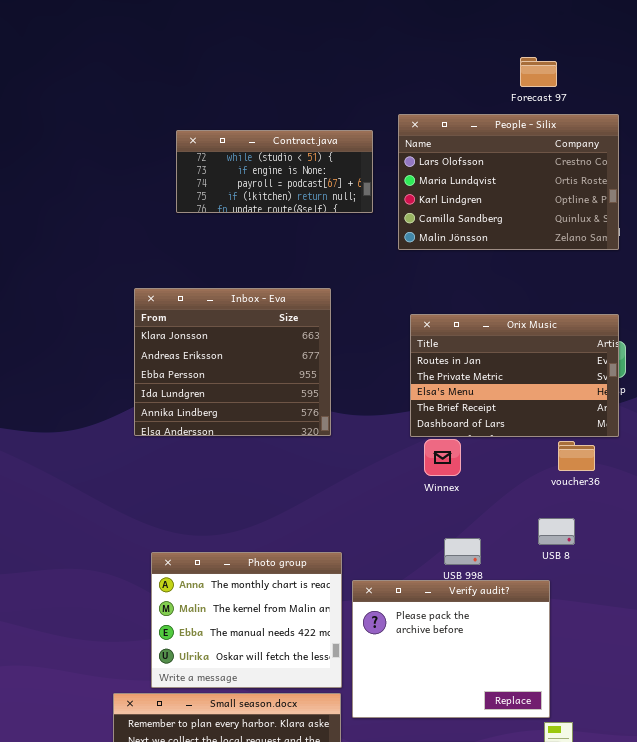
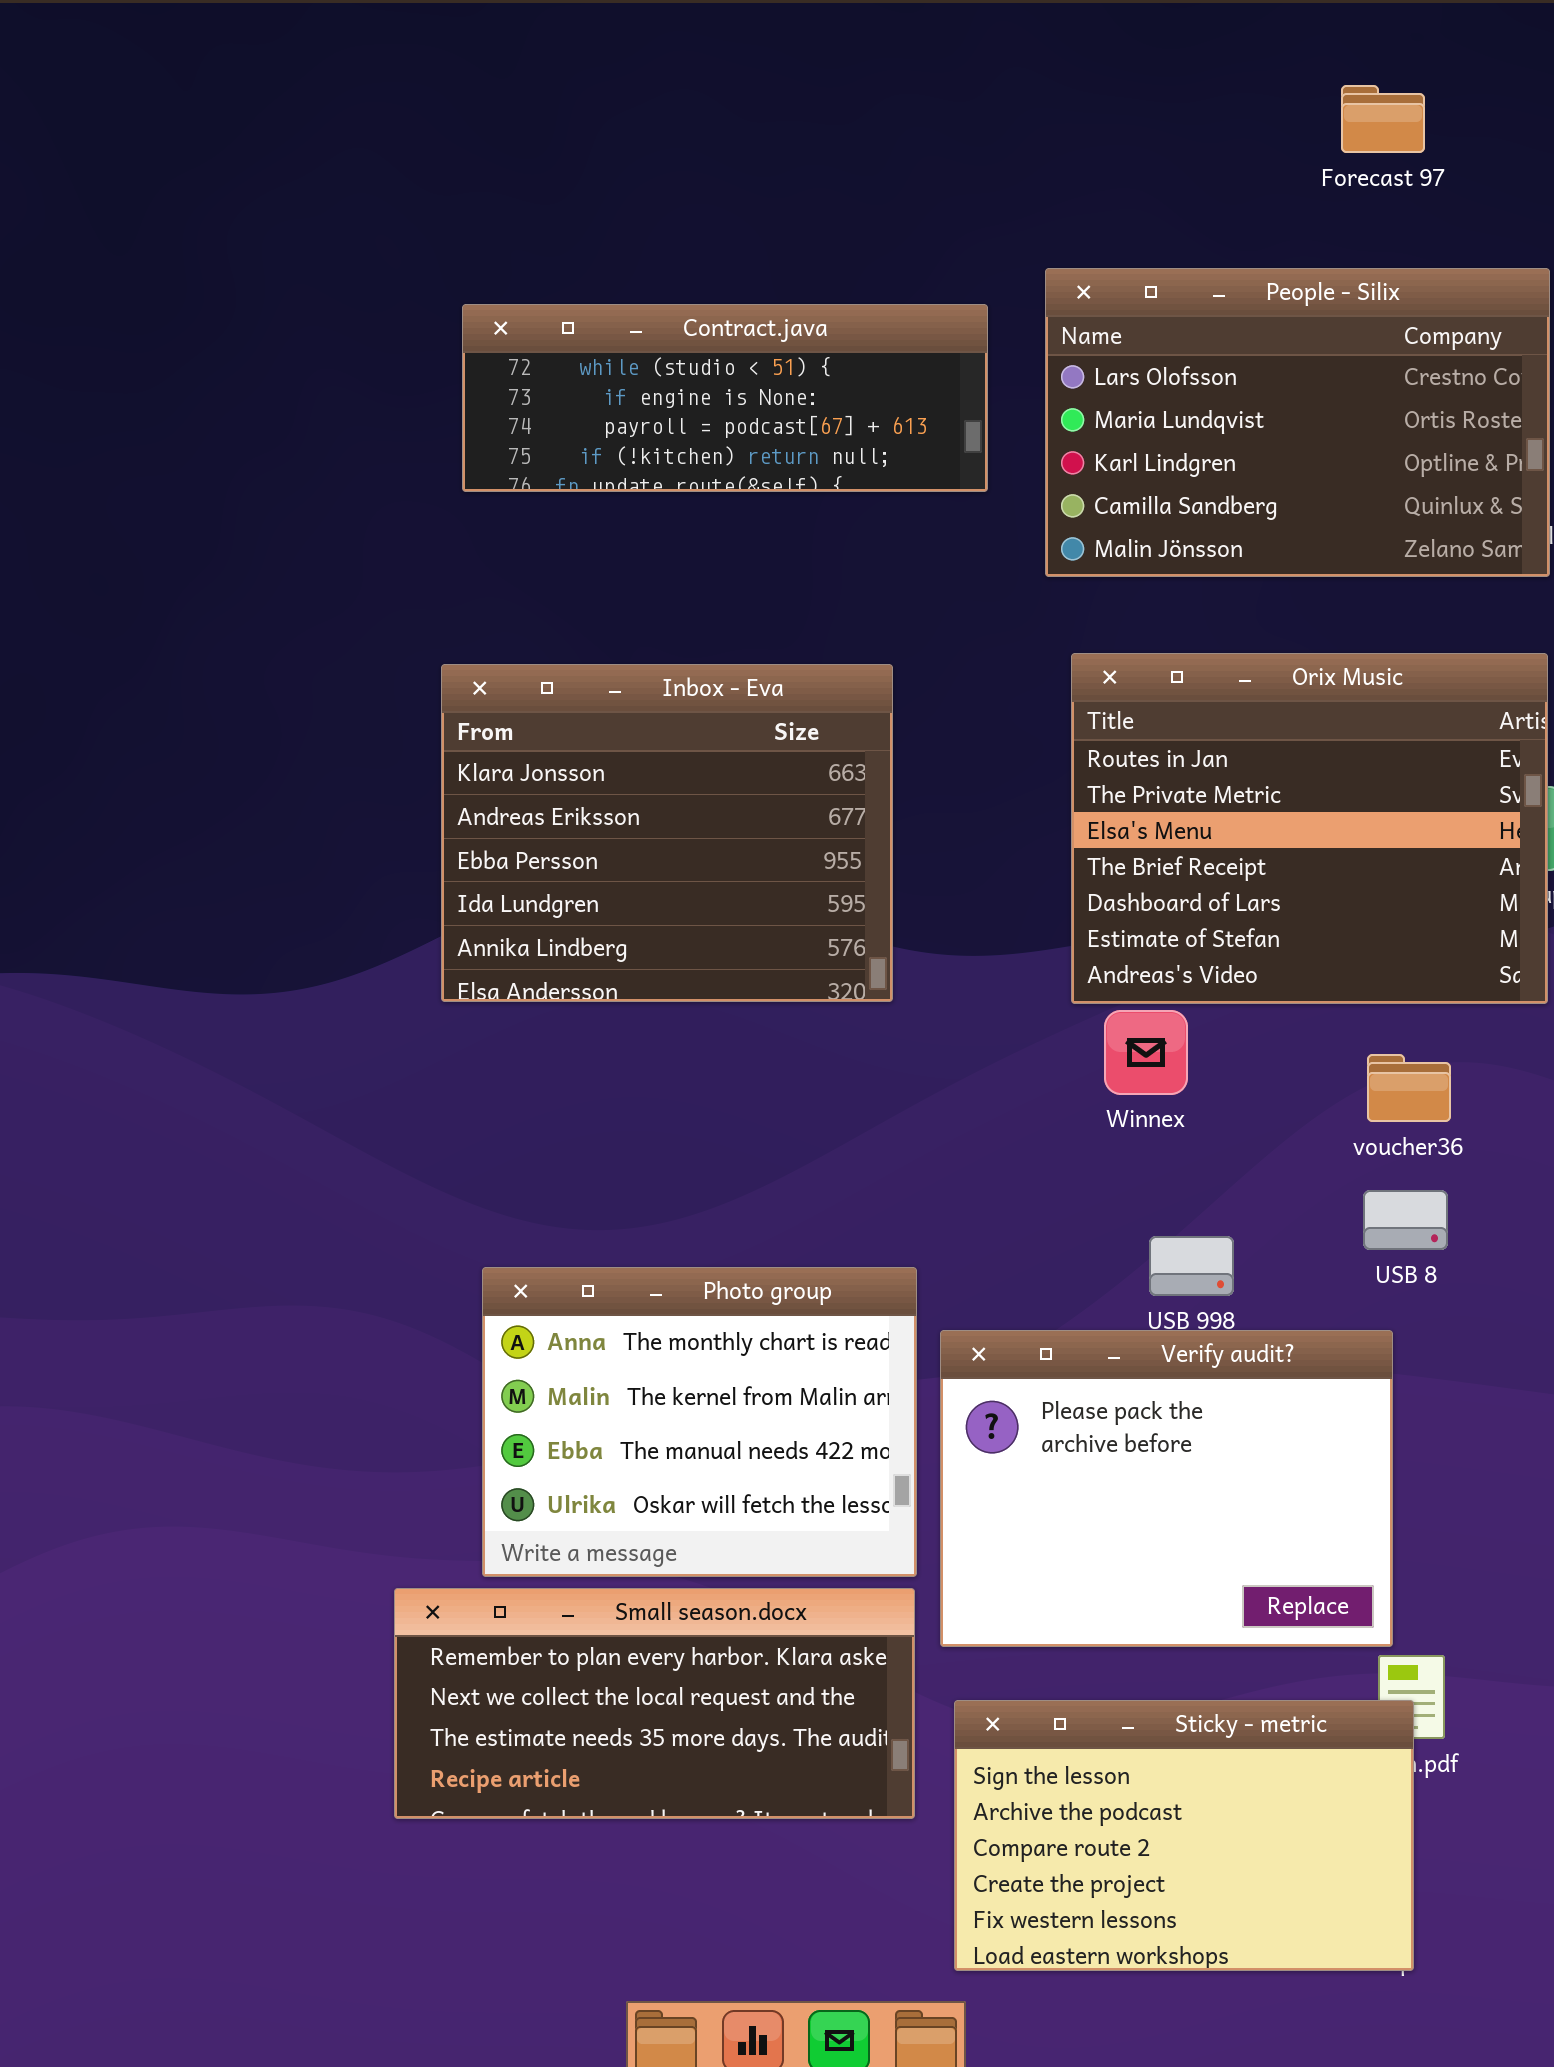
Forecast 97: [520,57,557,87] -> [1341,85,1425,153], moved
Contract.java: [176,130,373,213] -> [462,304,988,492], resized
Orix Music: [410,314,619,437] -> [1071,653,1548,1004], resized
voucher36: [558,441,595,471] -> [1367,1054,1451,1122], moved

